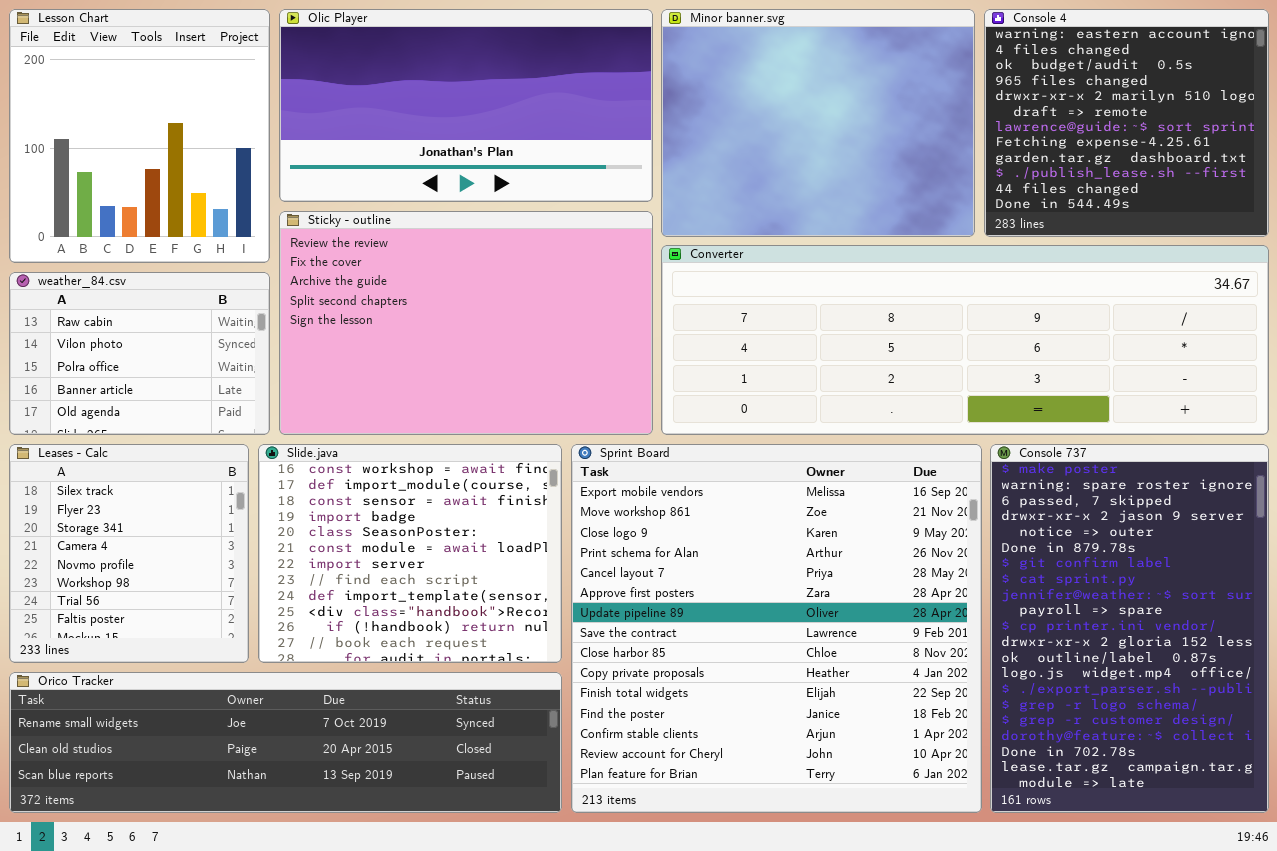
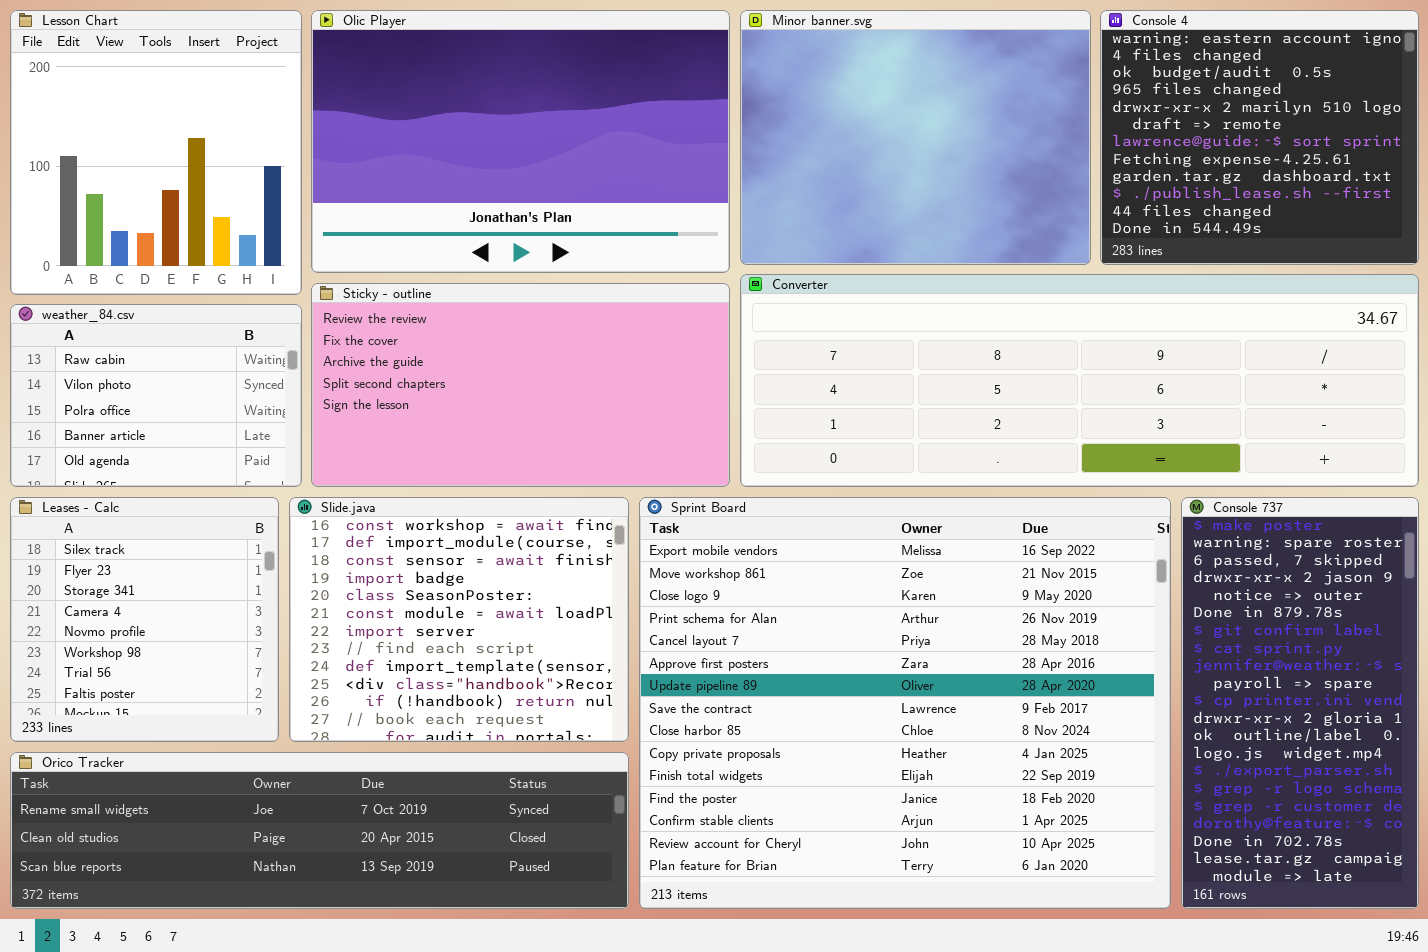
Olic Player: [279,9,653,202] -> [311,10,730,273], resized
Sticky - outline: [279,211,653,435] -> [311,283,730,487], resized
Sprint Board: [571,444,982,813] -> [639,497,1171,909], resized
Console 737: [990,444,1269,813] -> [1181,497,1419,909], resized

